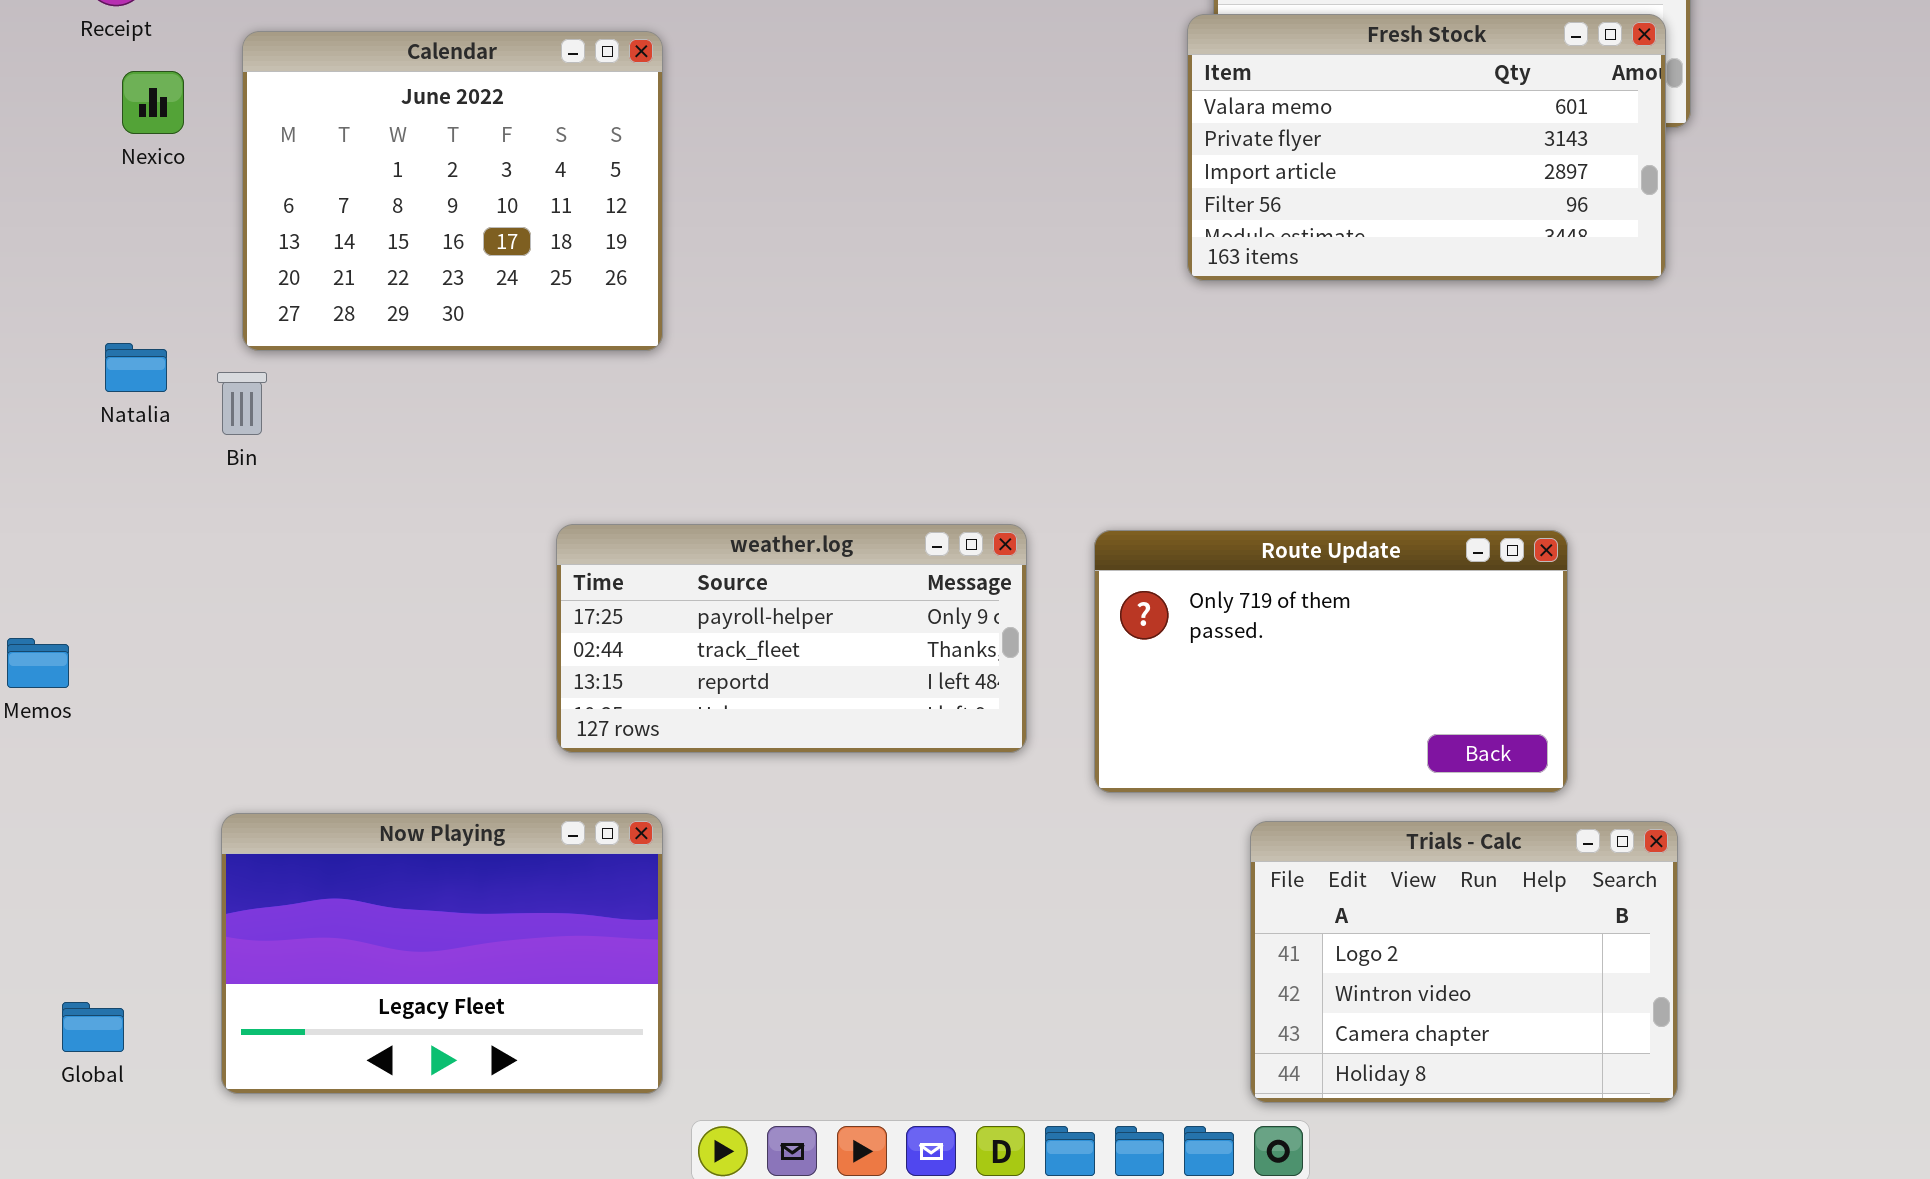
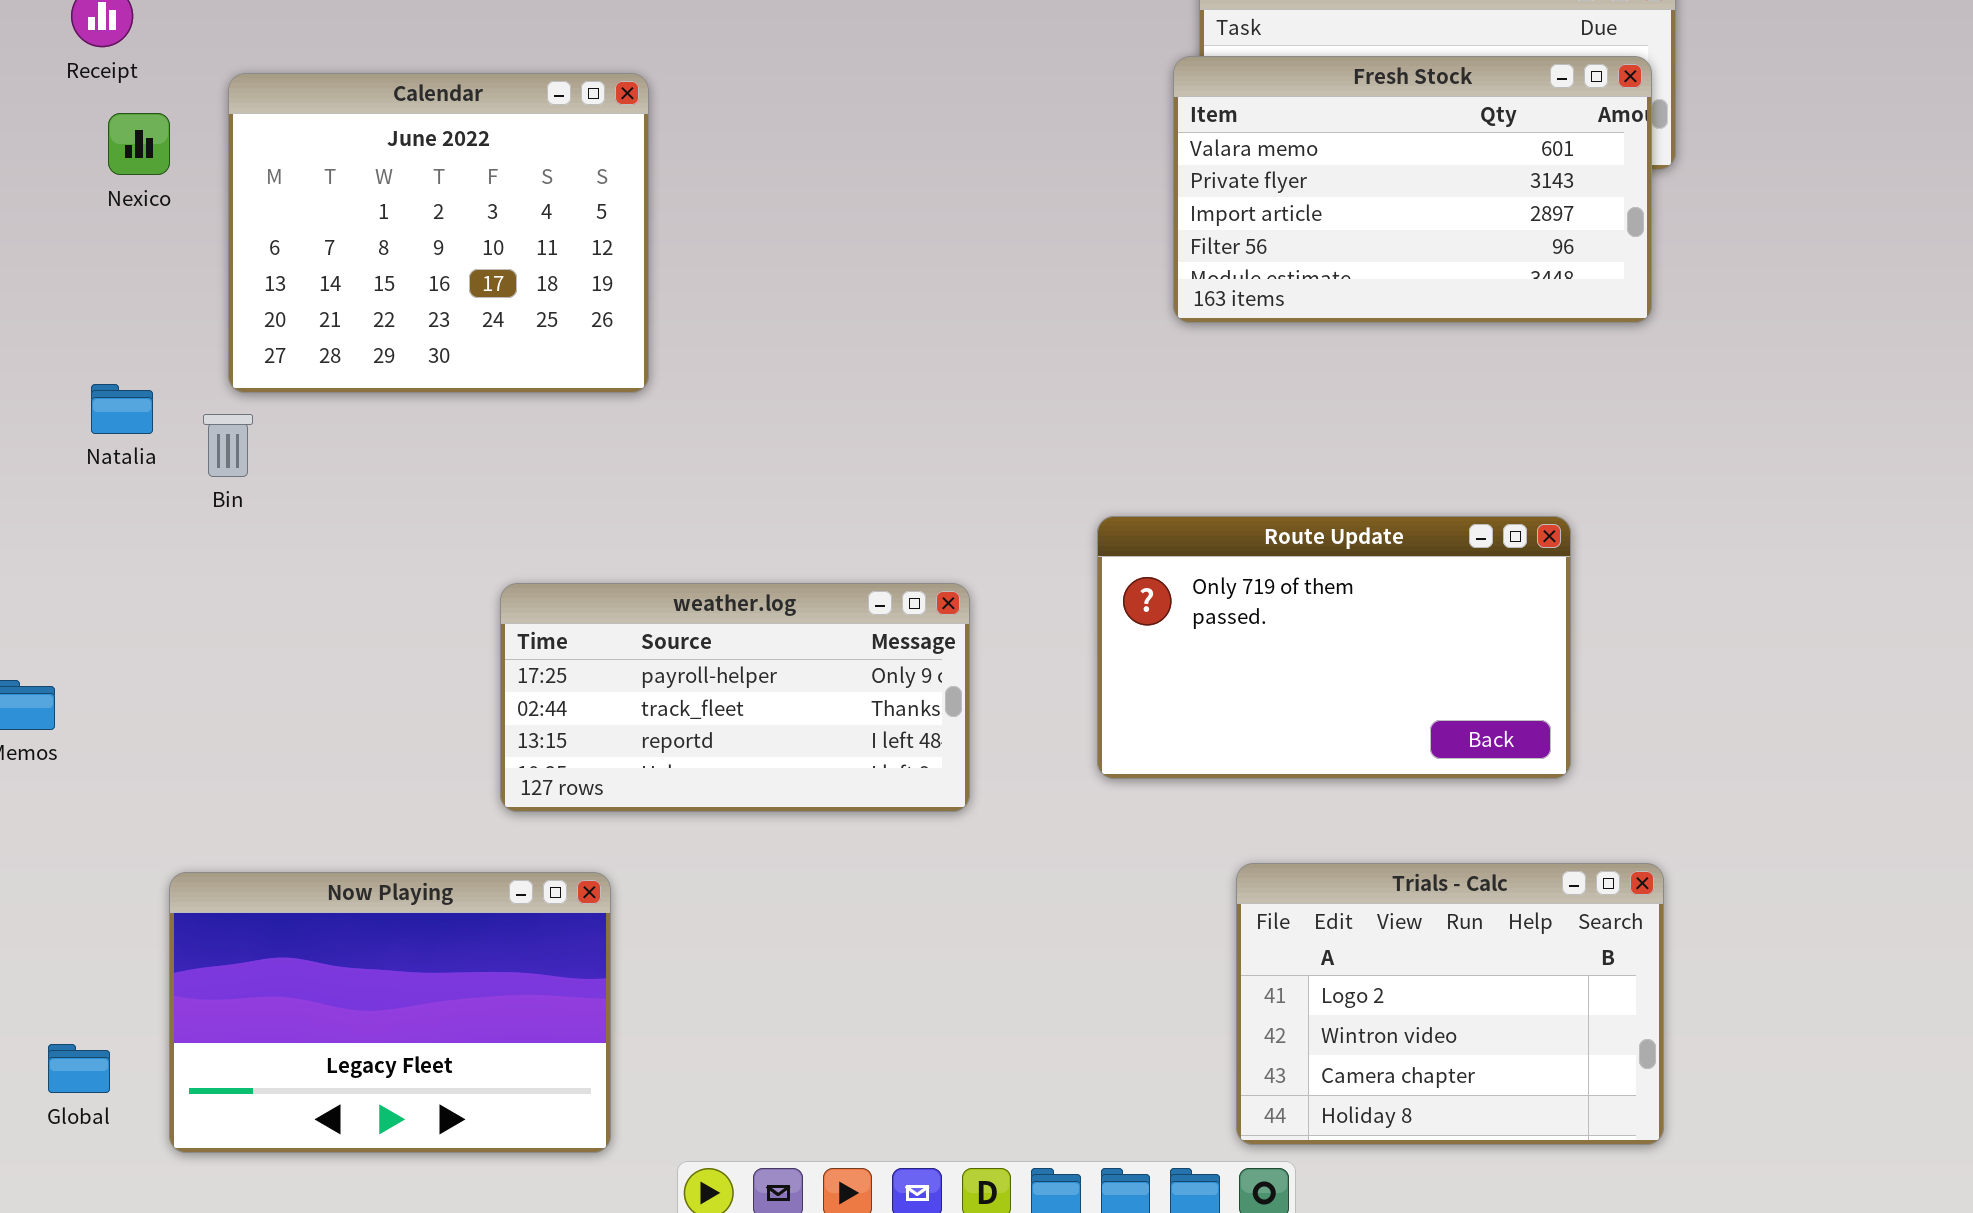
weather.log: [556,524,1027,753] -> [500,583,970,812], moved
Route Update: [1094,530,1568,793] -> [1097,516,1571,779], moved
Now Playing: [221,813,663,1094] -> [169,872,611,1153], moved

